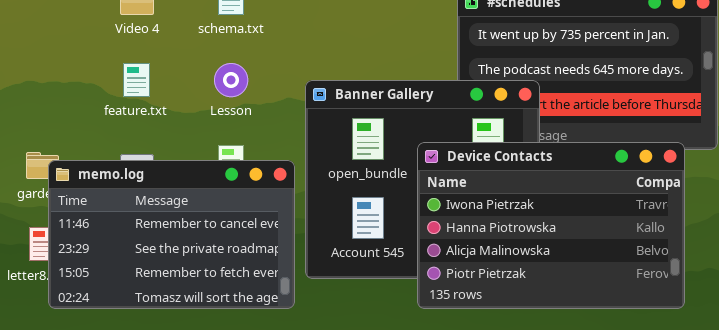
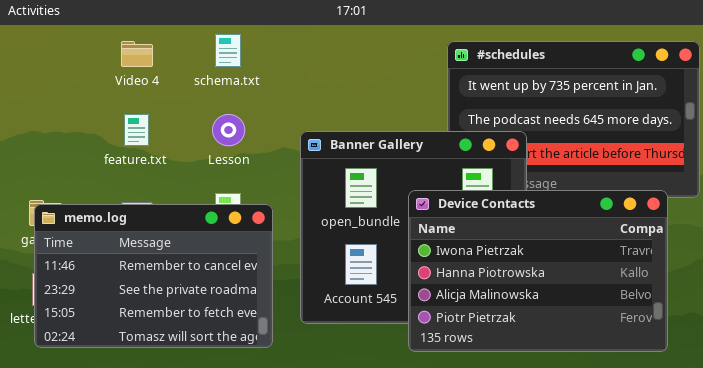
memo.log: [48,160,295,309] -> [34,204,273,348], moved

